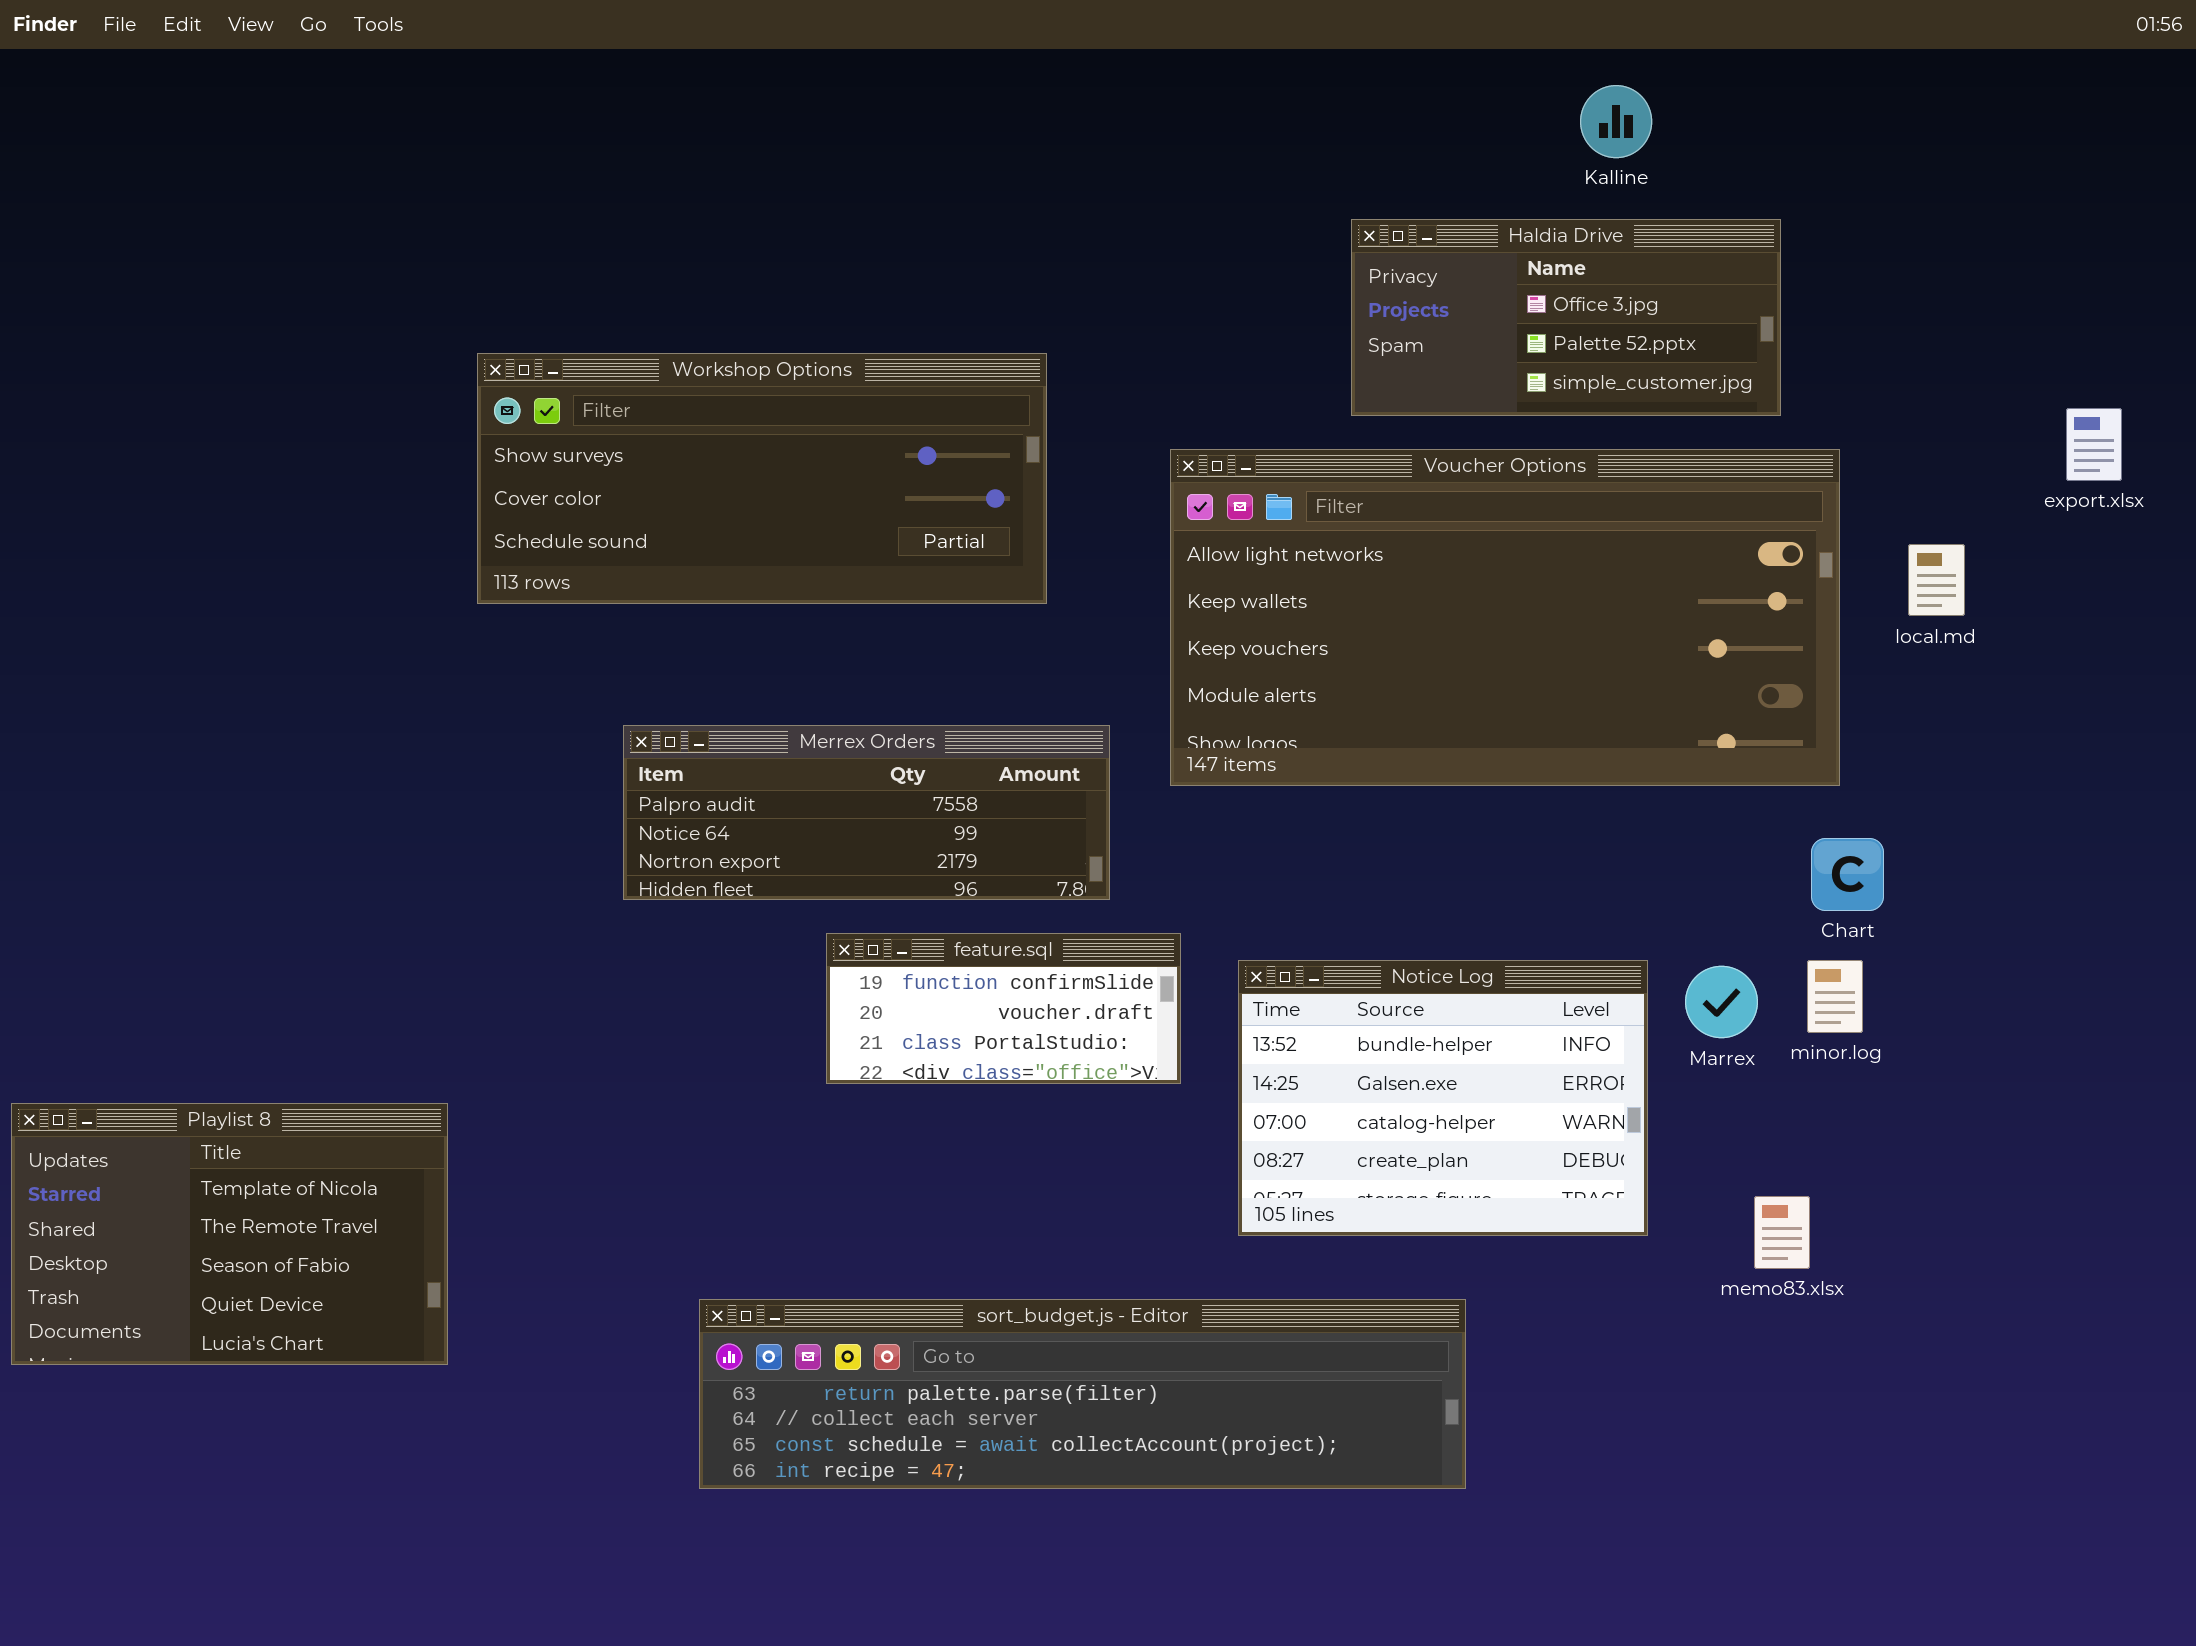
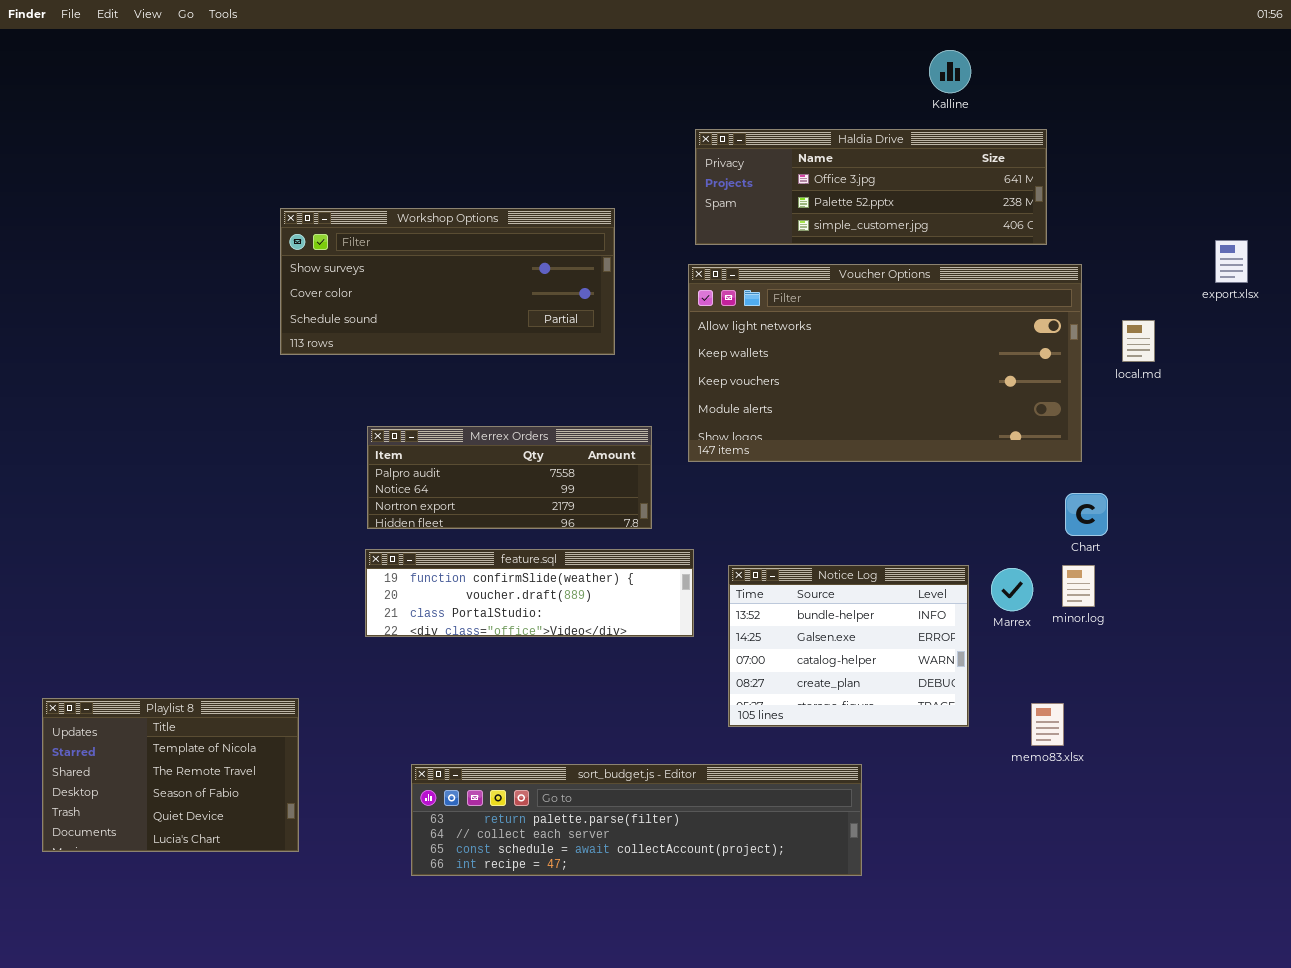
Haldia Drive: [1351,219,1781,416] -> [695,129,1047,245], resized
feature.sql: [826,933,1181,1084] -> [365,549,694,637], resized
Playlist 8: [11,1103,448,1365] -> [42,698,299,852], moved

